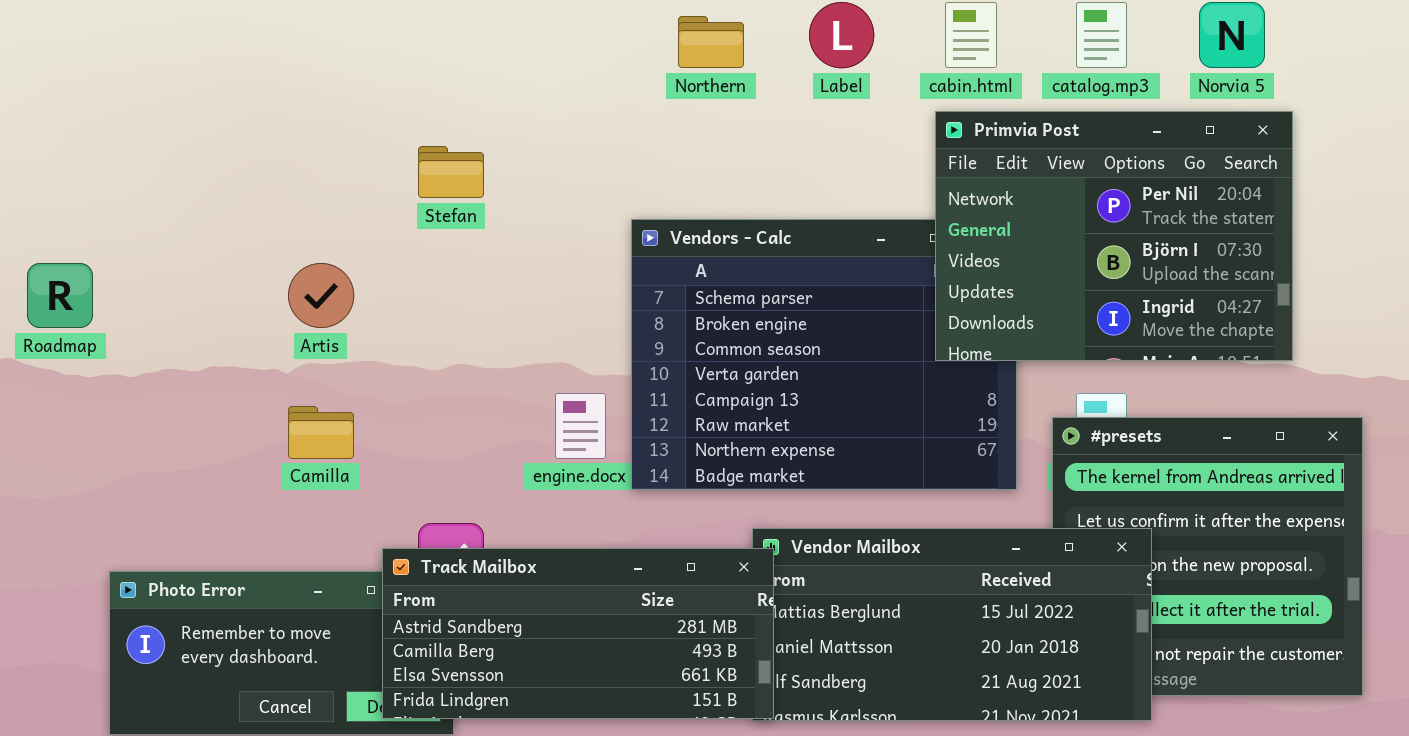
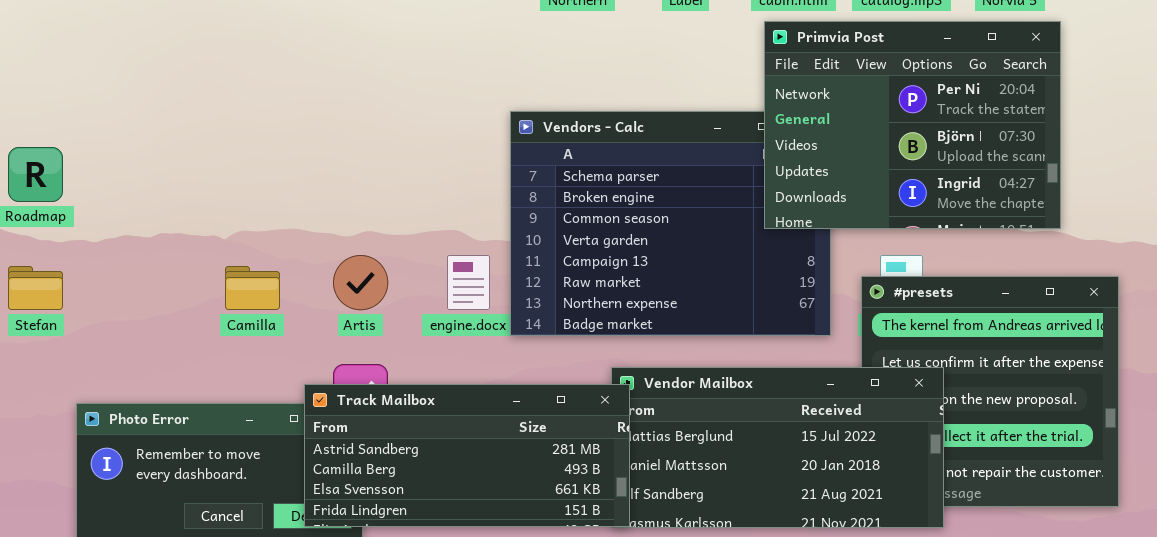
Stefan: [418,146,484,198] -> [8,266,63,310], moved
Artis: [288,263,354,328] -> [333,255,388,310], moved

